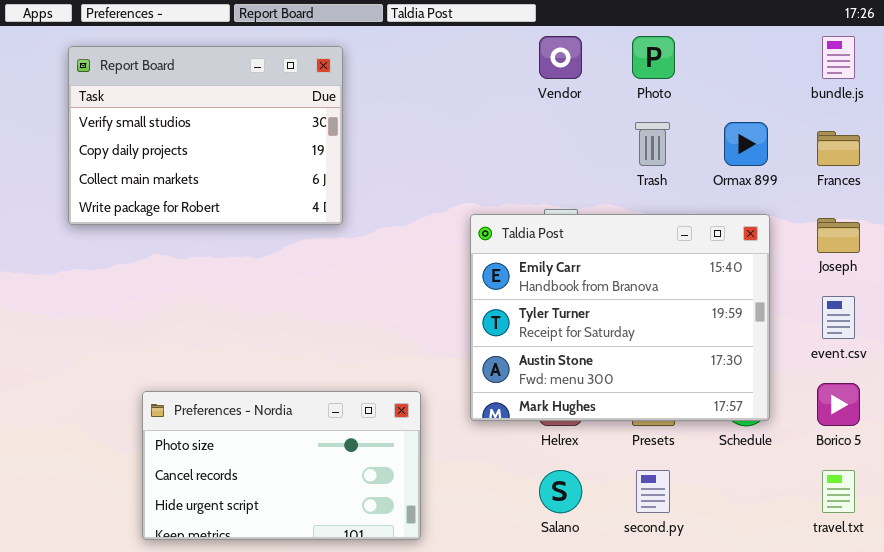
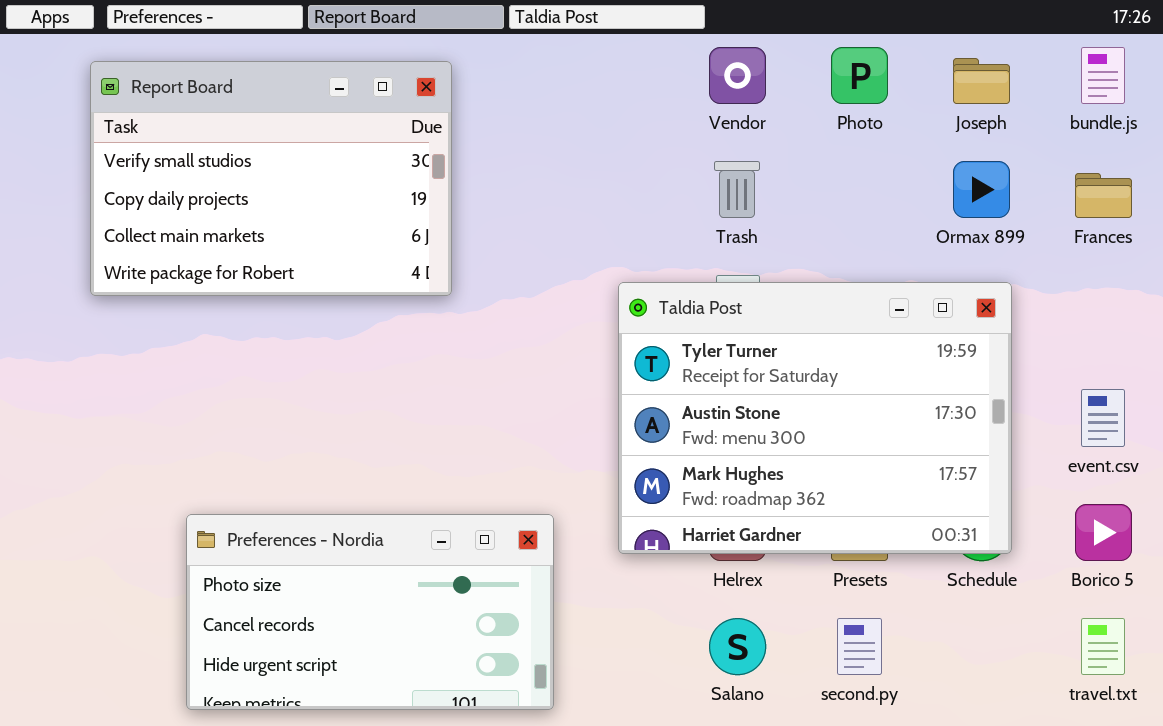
Trash: [635,122,670,166] -> [714,161,760,218], moved
Taldia Post: [470,214,770,421] -> [618,282,1012,554], scrolled down 1 row
Joseph: [817,218,860,253] -> [953,58,1010,104], moved

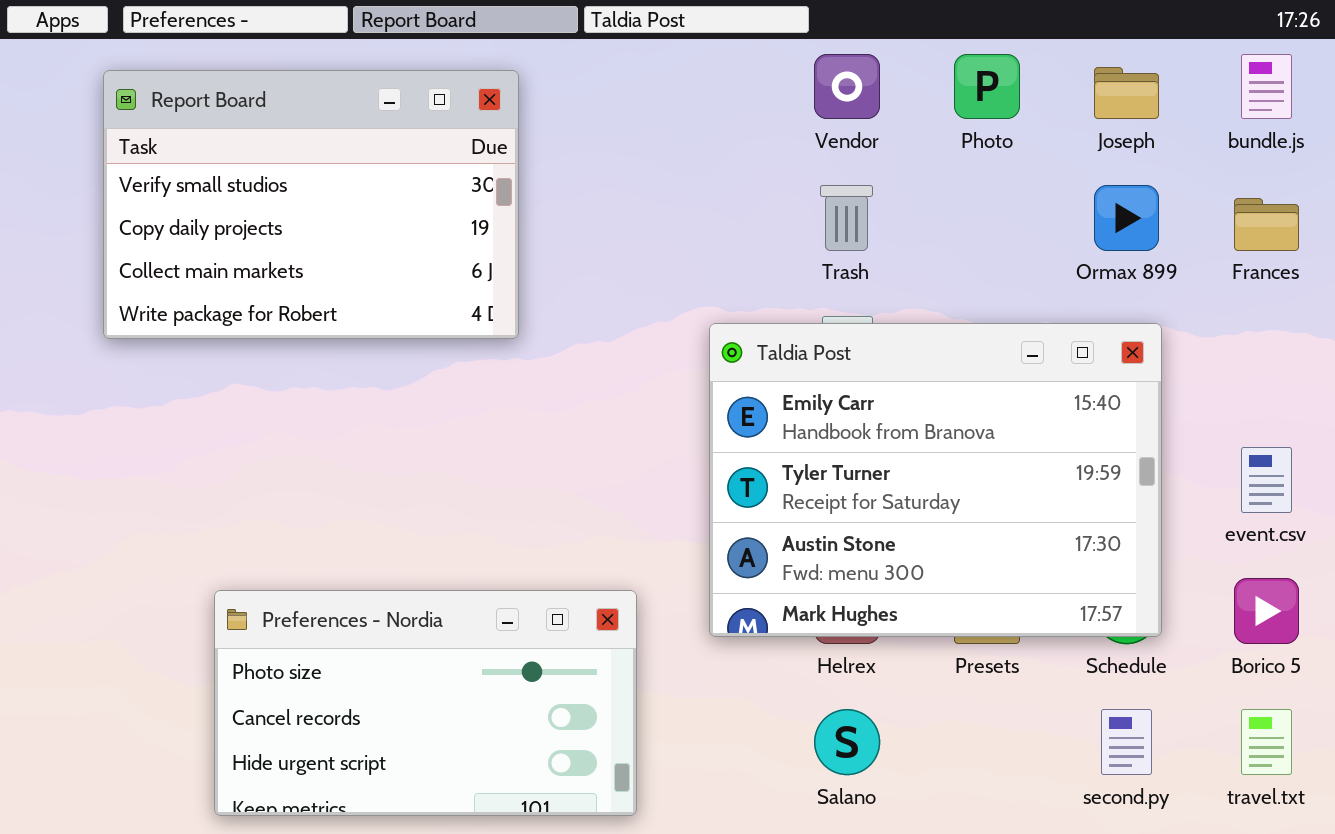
Taldia Post: [618,282,1012,554] -> [709,323,1162,637], scrolled up 1 row
second.py: [837,618,882,675] -> [1101,709,1152,775], moved

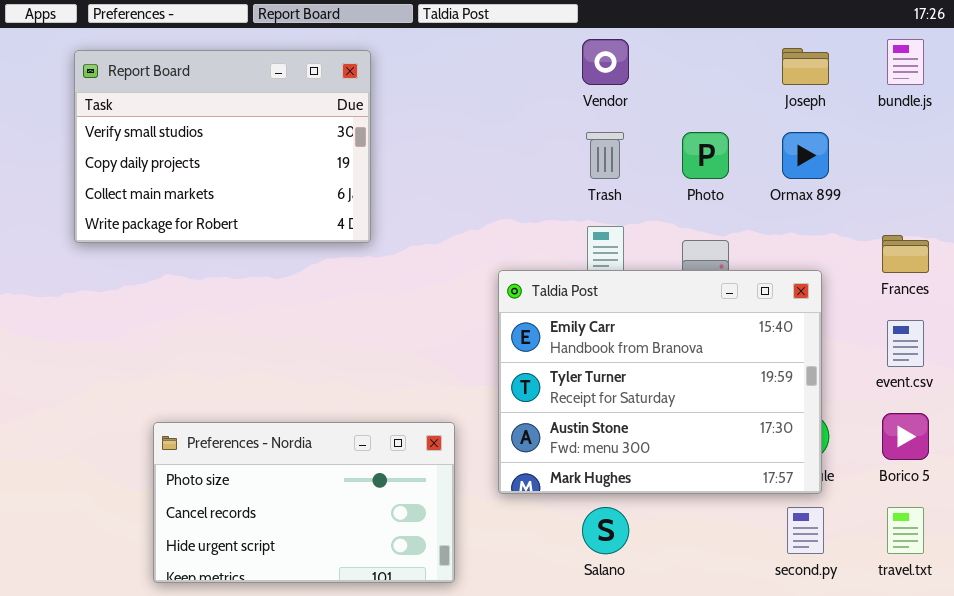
Photo: [954,54,1020,119] -> [682,132,729,179], moved
Frances: [1234,198,1299,251] -> [882,235,929,273], moved
Taldia Post: [709,323,1162,637] -> [498,270,822,494], moved

